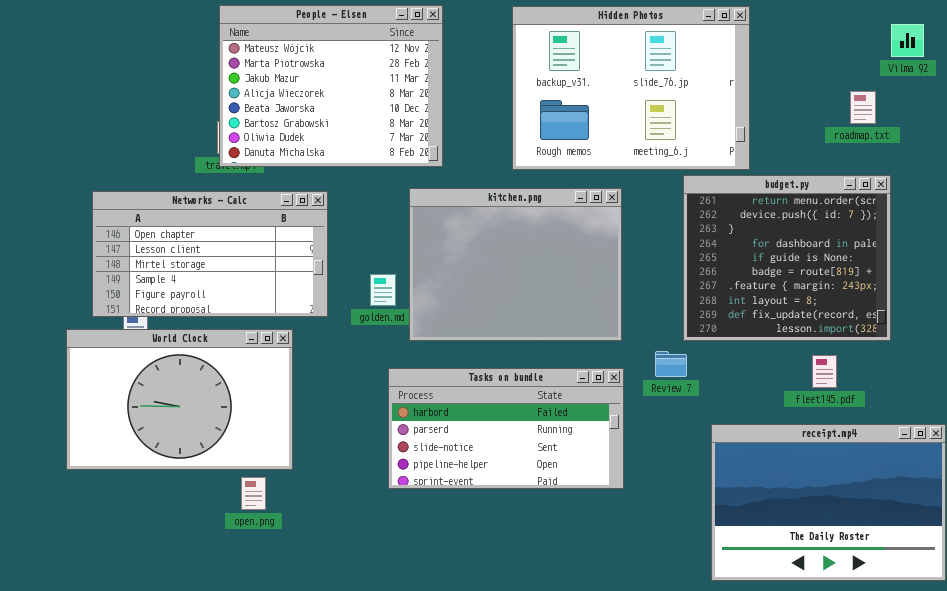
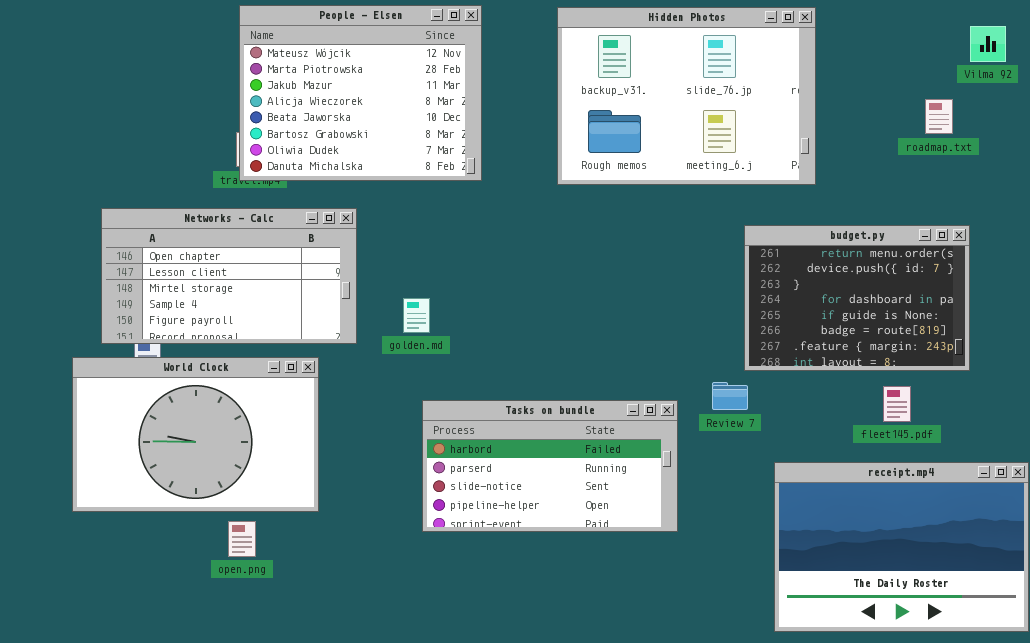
budget.py: [683,175,891,341] -> [744,225,970,371], resized
kitchen.png: [409,188,622,341] -> none, closed
open.png: [241,477,266,510] -> [228,521,256,557], moved

